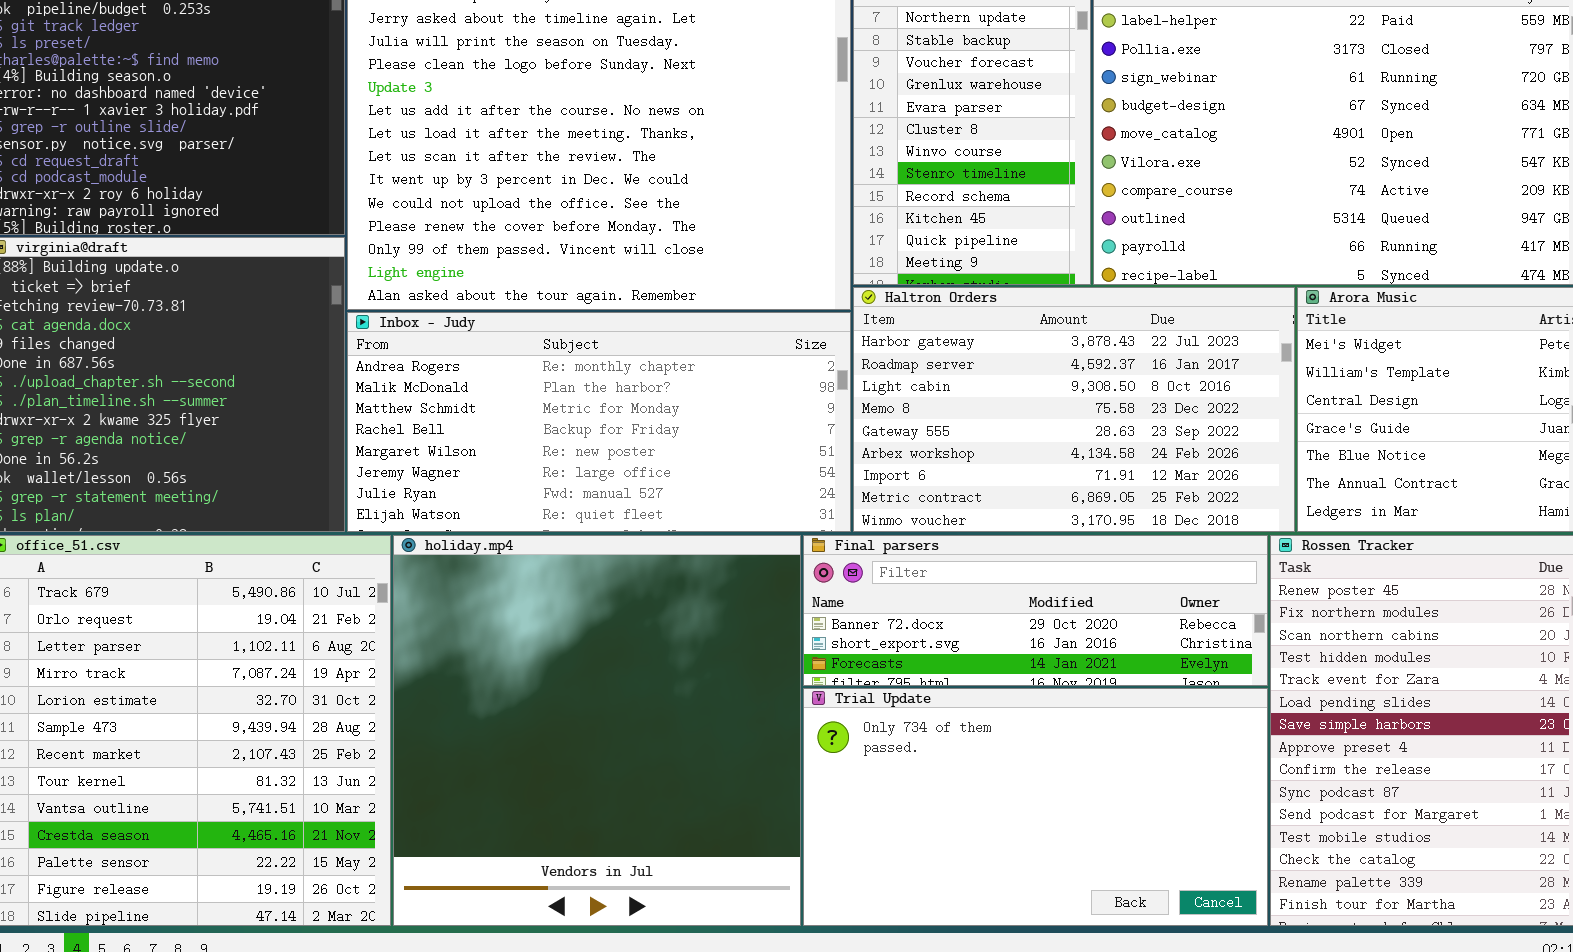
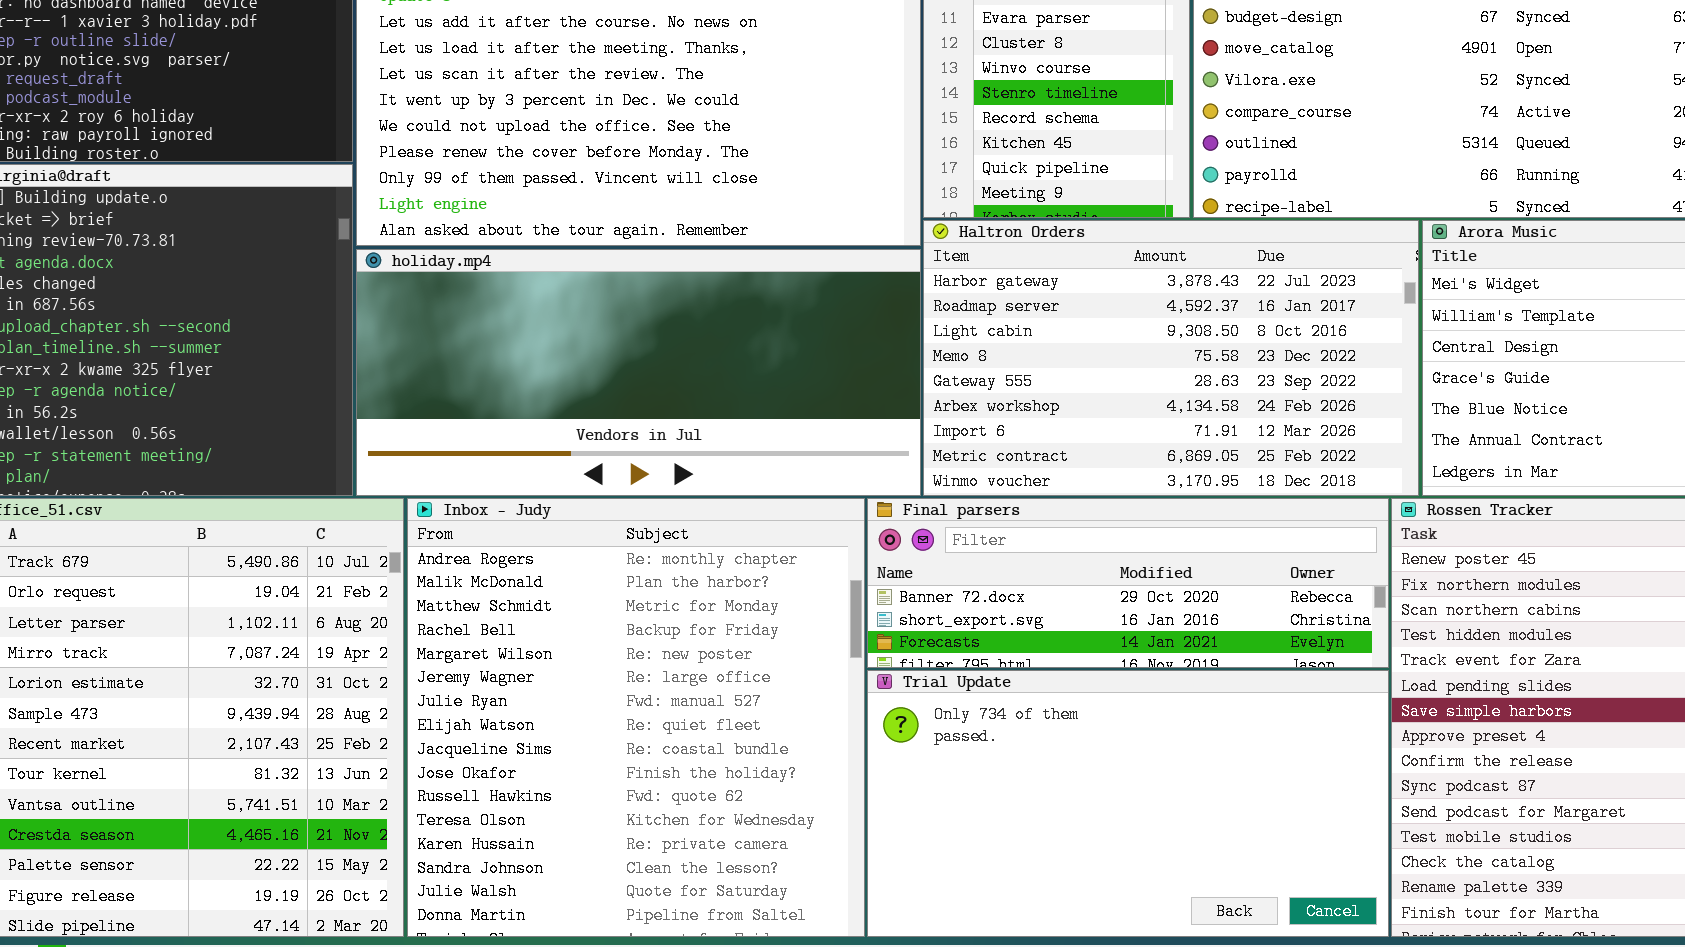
Inbox - Judy: [347,312,851,532] -> [407,498,865,937], moved, resized
holiday.mp4: [393,535,801,926] -> [356,249,921,496], moved, resized

